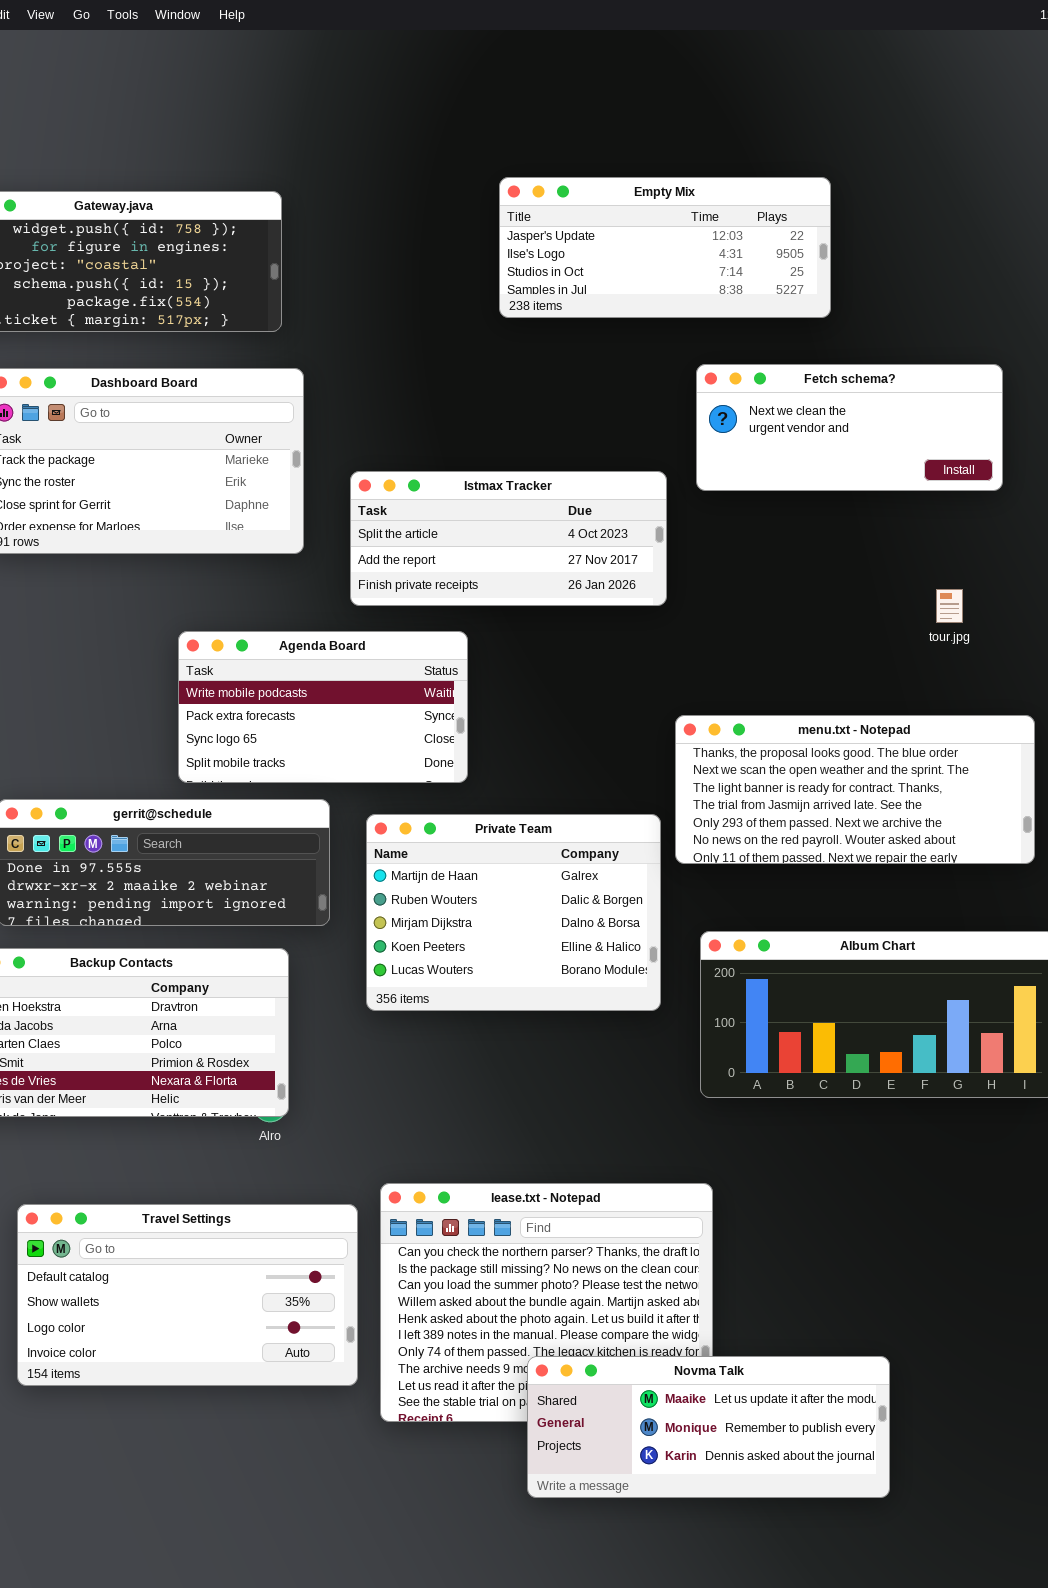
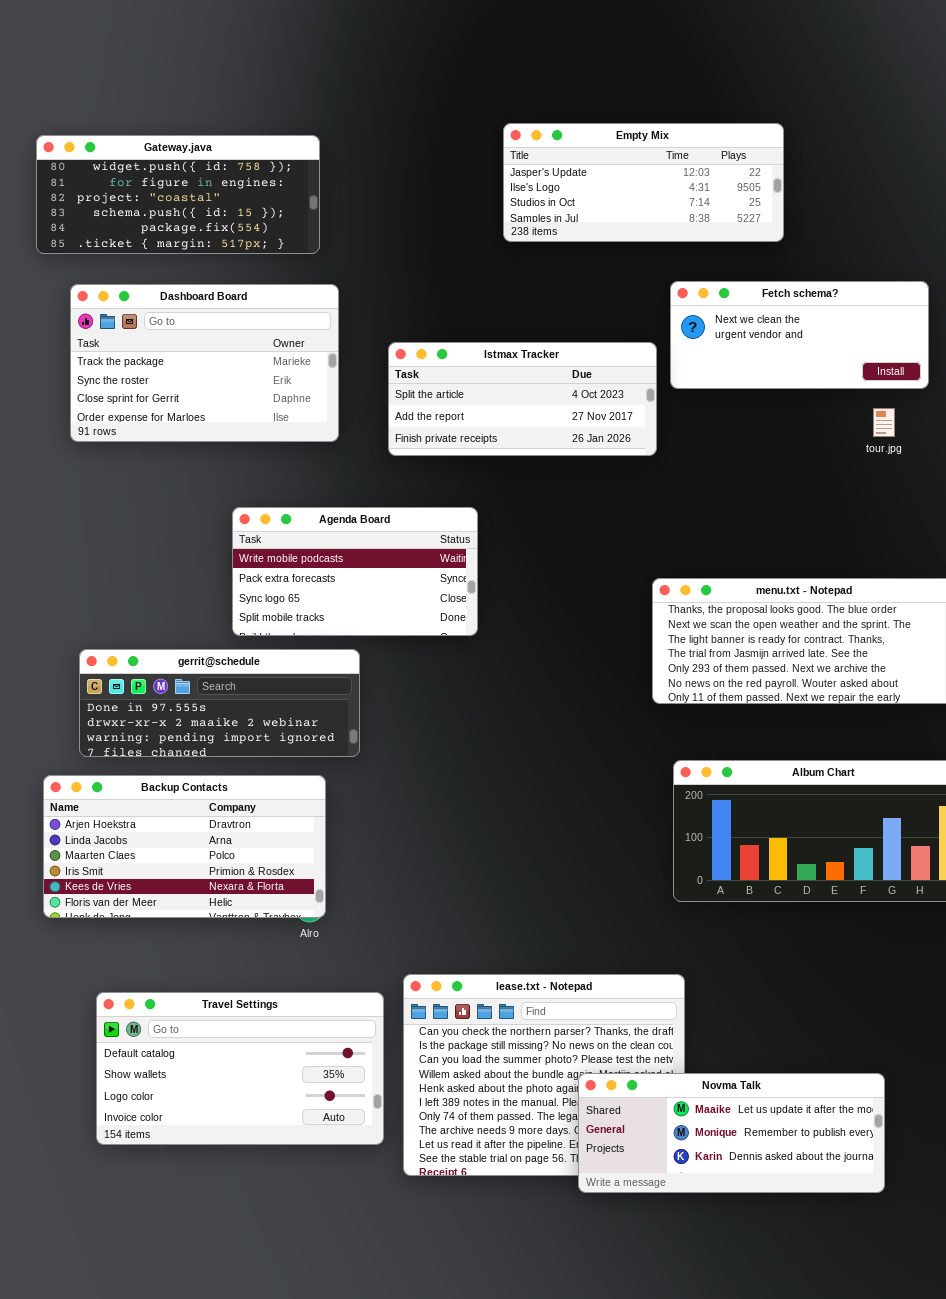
Istmax Tracker: [350,471,667,606] -> [388,342,657,456], moved
tour.jpg: [936,589,963,623] -> [873,408,895,437], moved
Private Team: [366,814,661,1011] -> none, closed
Novma Talk: [527,1356,890,1498] -> [578,1073,885,1193], moved

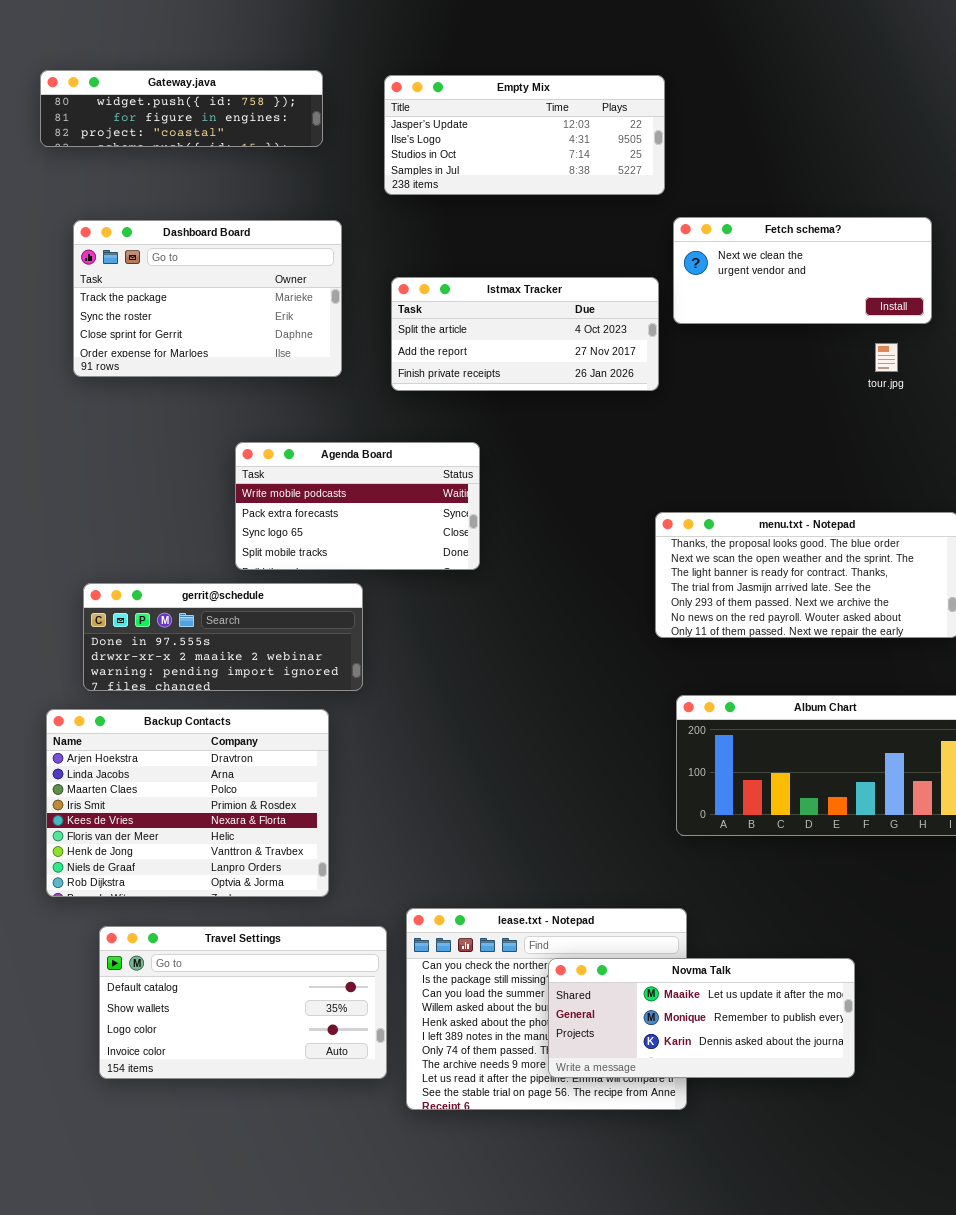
Empty Mix: [503,123,784,242] -> [384,75,665,195], moved
Gateway.java: [36,135,320,254] -> [40,70,323,147], resized
Backup Contacts: [43,775,326,918] -> [46,709,329,897], resized
Novma Talk: [578,1073,885,1193] -> [548,958,855,1078], moved

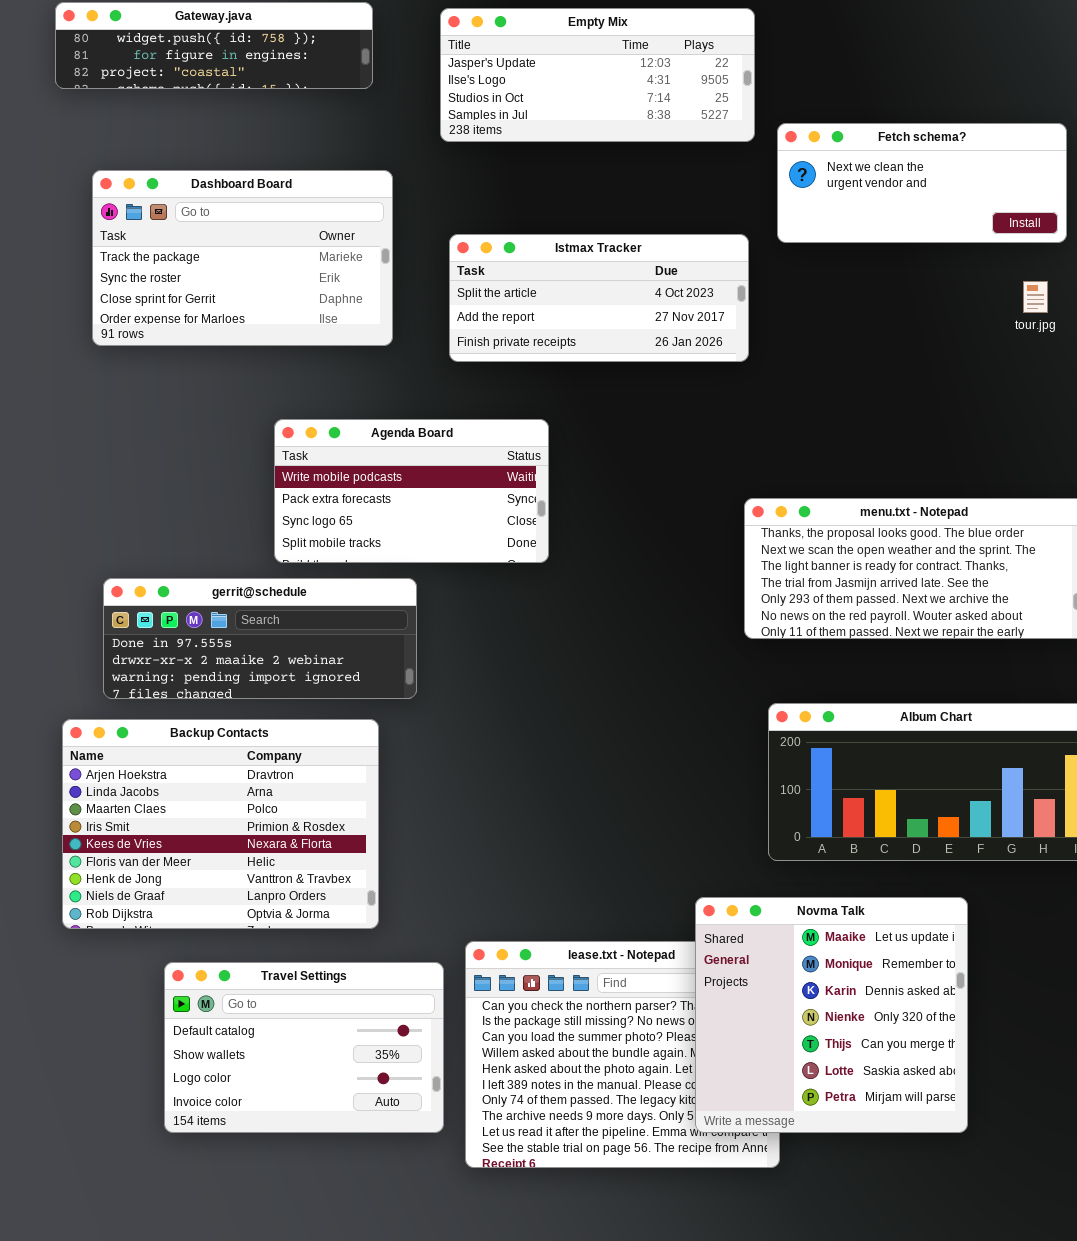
Fetch schema?: [673,217,932,324] -> [777,123,1067,243], moved
tour.jpg: [875,343,898,372] -> [1023,281,1048,313], moved
Travel Settings: [99,926,387,1079] -> [164,962,444,1133], resized
Novma Talk: [548,958,855,1078] -> [695,897,968,1133], resized

